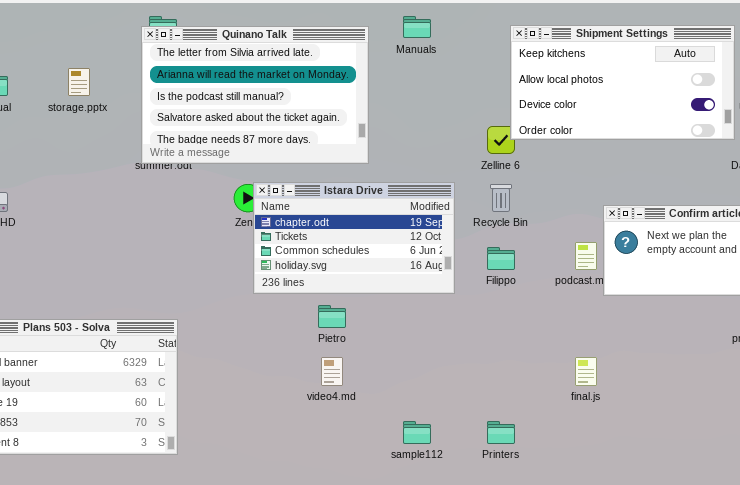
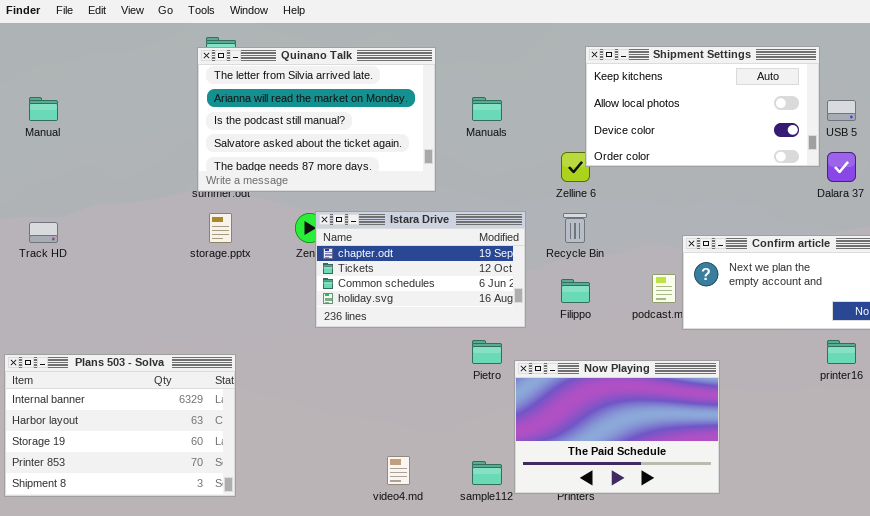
Manuals: [403,16,431,38] -> [472,97,502,121], moved
storage.pptx: [68,68,90,96] -> [209,213,232,243], moved
Pietro: [318,305,346,328] -> [472,340,502,364], moved
Now Playing: none -> [514,360,720,494], opened
video4.md: [321,357,343,386] -> [387,456,410,485], moved

